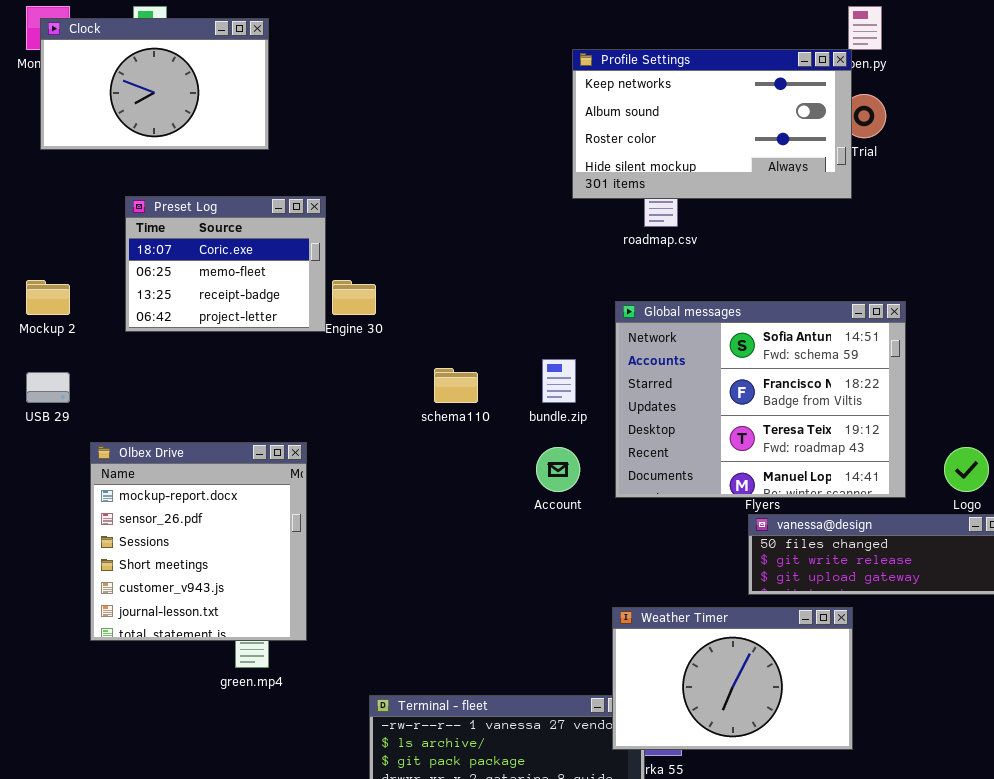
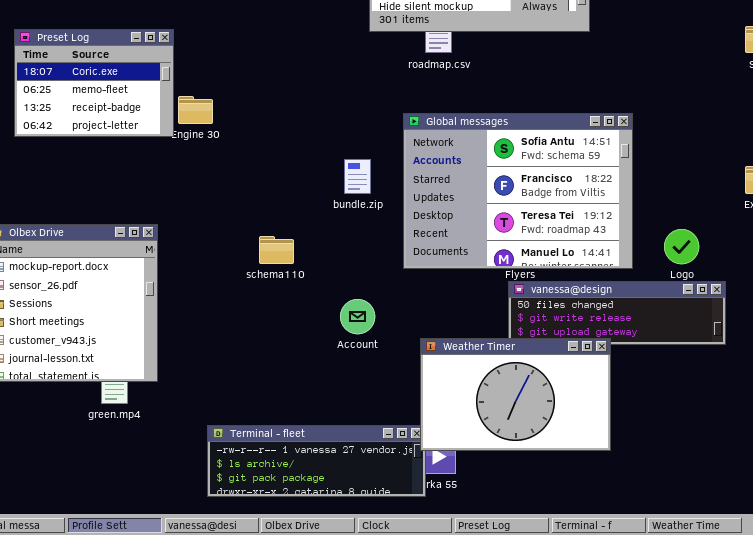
schema110: [434,368,478,403] -> [259,236,294,264], moved
Account: [536,447,580,492] -> [340,299,375,334], moved
Weather Timer: [612,607,853,750] -> [420,338,611,451], moved

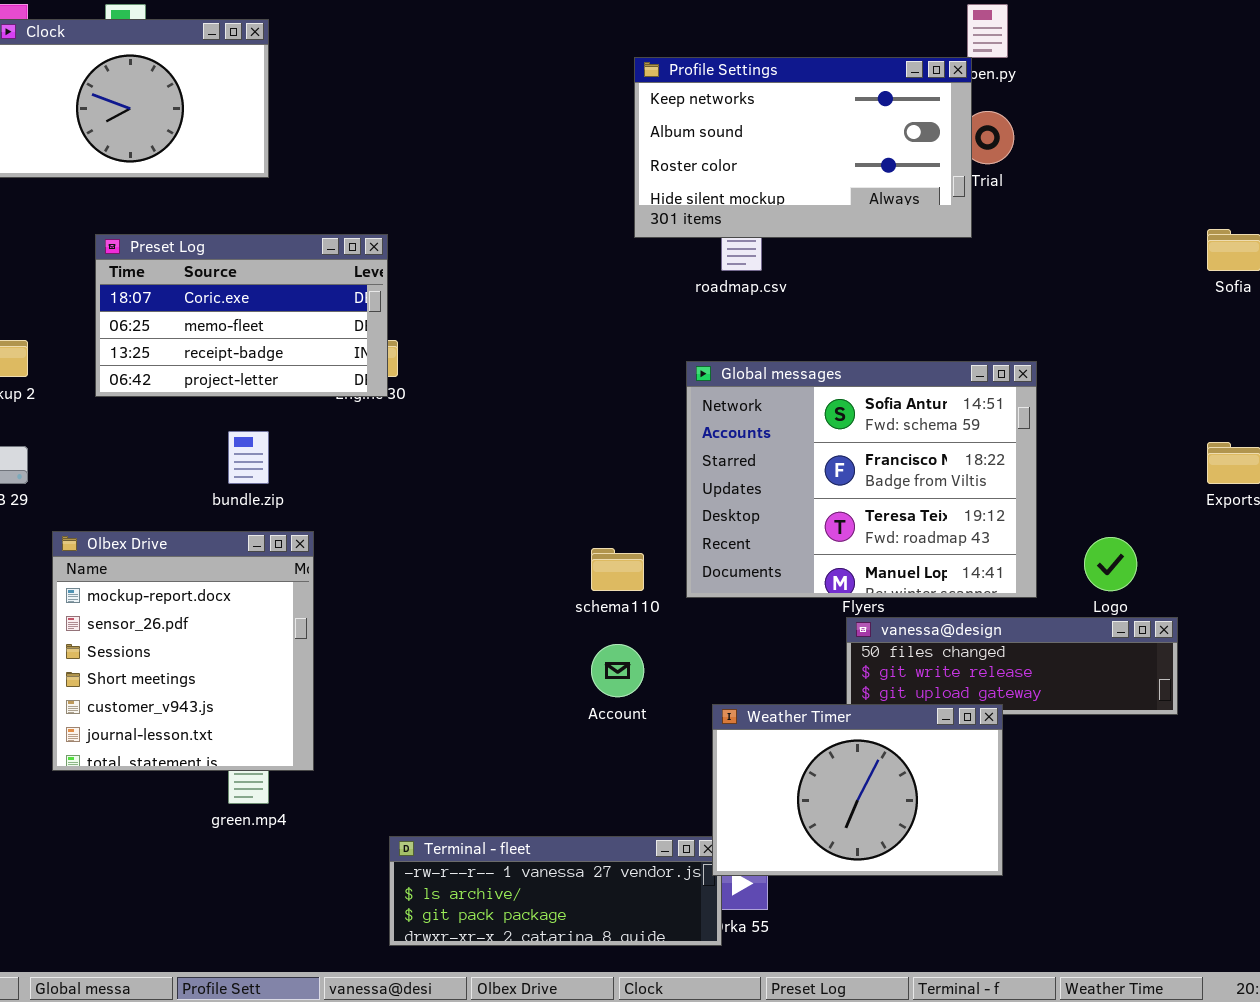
Preset Log: [14,29,174,137] -> [95,234,388,397], resized
bundle.zip: [344,159,371,194] -> [228,431,269,484], moved
schema110: [259,236,294,264] -> [591,548,644,591], moved

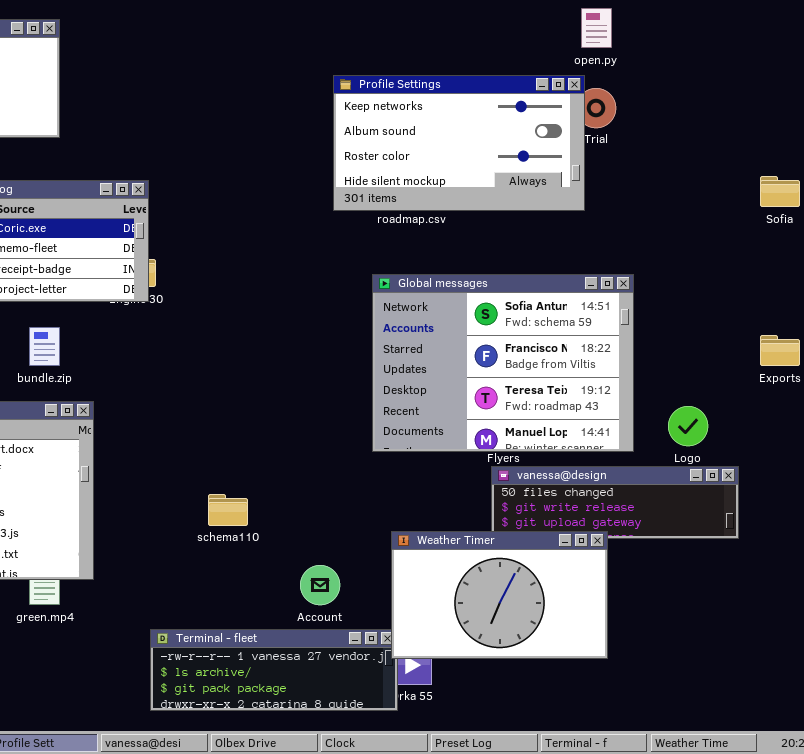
Profile Settings: [634,57,972,238] -> [333,75,585,211], moved
schema110: [591,548,644,591] -> [208,494,248,526], moved
Account: [591,644,644,697] -> [300,565,340,605], moved

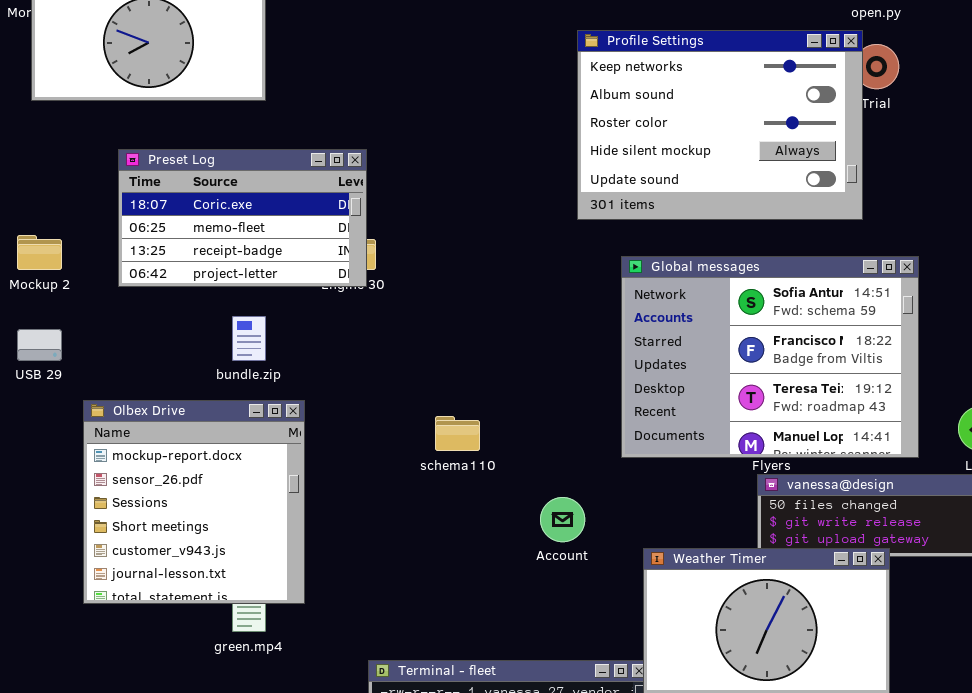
Profile Settings: [333,75,585,211] -> [577,30,863,220], resized
schema110: [208,494,248,526] -> [435,416,480,451], moved
Account: [300,565,340,605] -> [540,497,585,542], moved

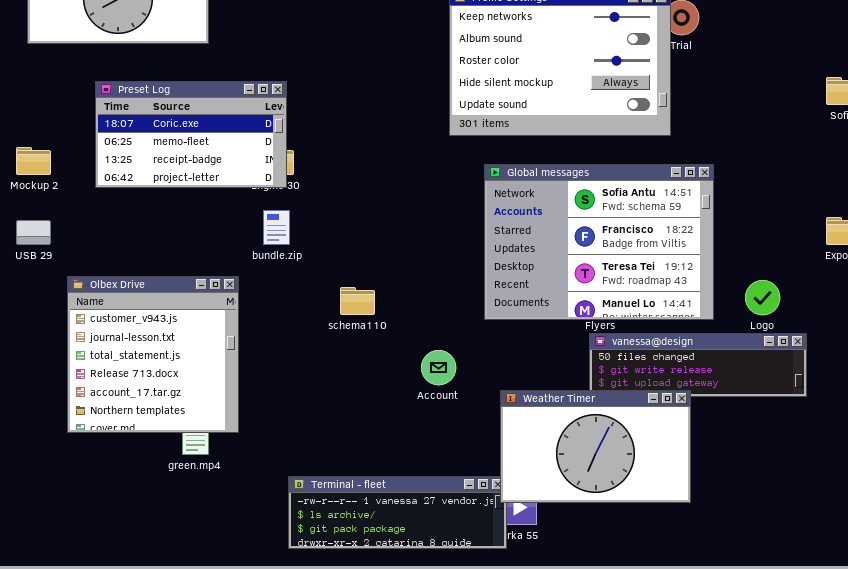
bundle.zip: [232,316,266,361] -> [263,210,290,245], moved
Olbex Drive: [83,400,305,604] -> [67,276,239,433], scrolled down 4 rows

